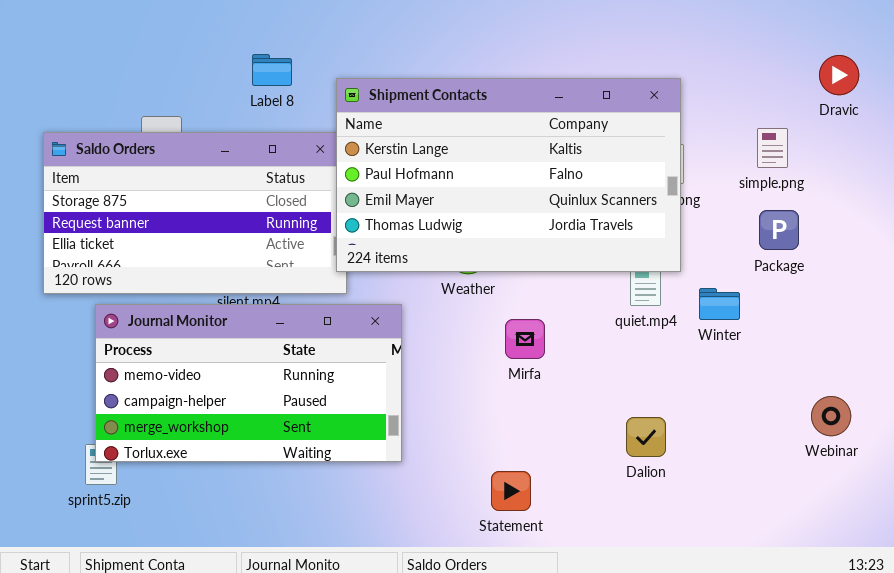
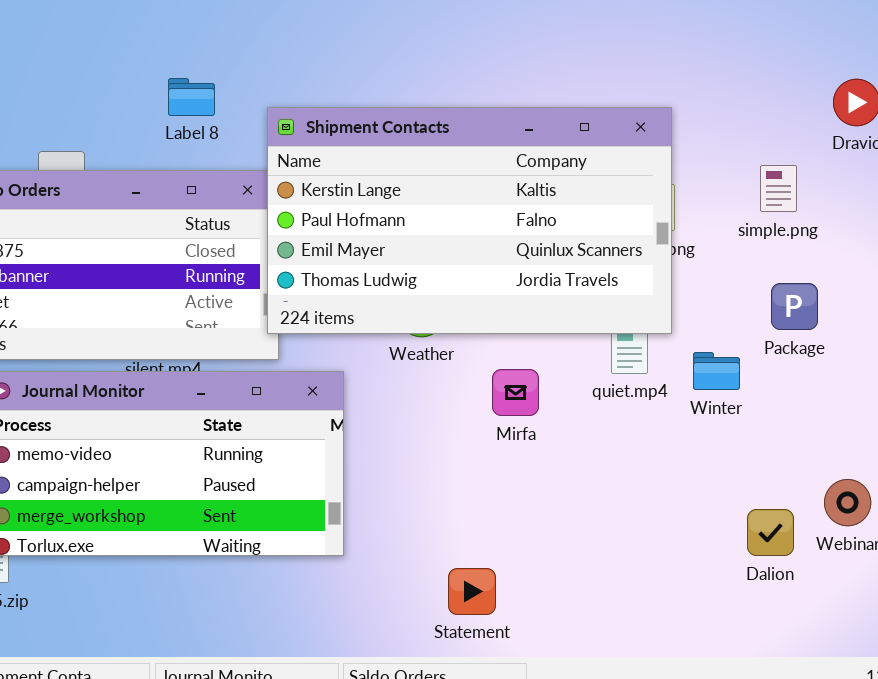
Package: [759,210,799,250] -> [771,283,818,330], moved
Mirfa: [505,319,545,359] -> [492,369,539,416], moved
Dalion: [626,417,666,457] -> [747,509,794,556], moved

